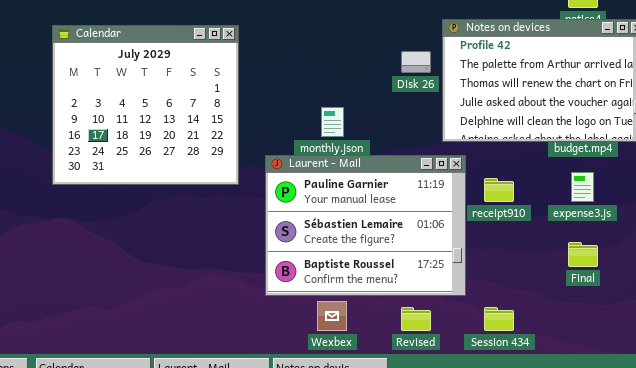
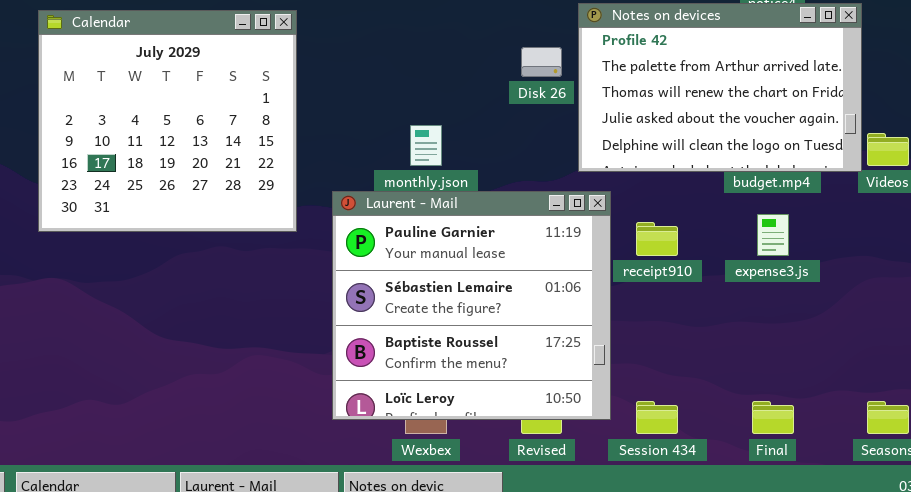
Laurent - Mail: [265,155,466,296] -> [332,191,611,420], resized
Final: [568,242,598,267] -> [752,401,794,434], moved

